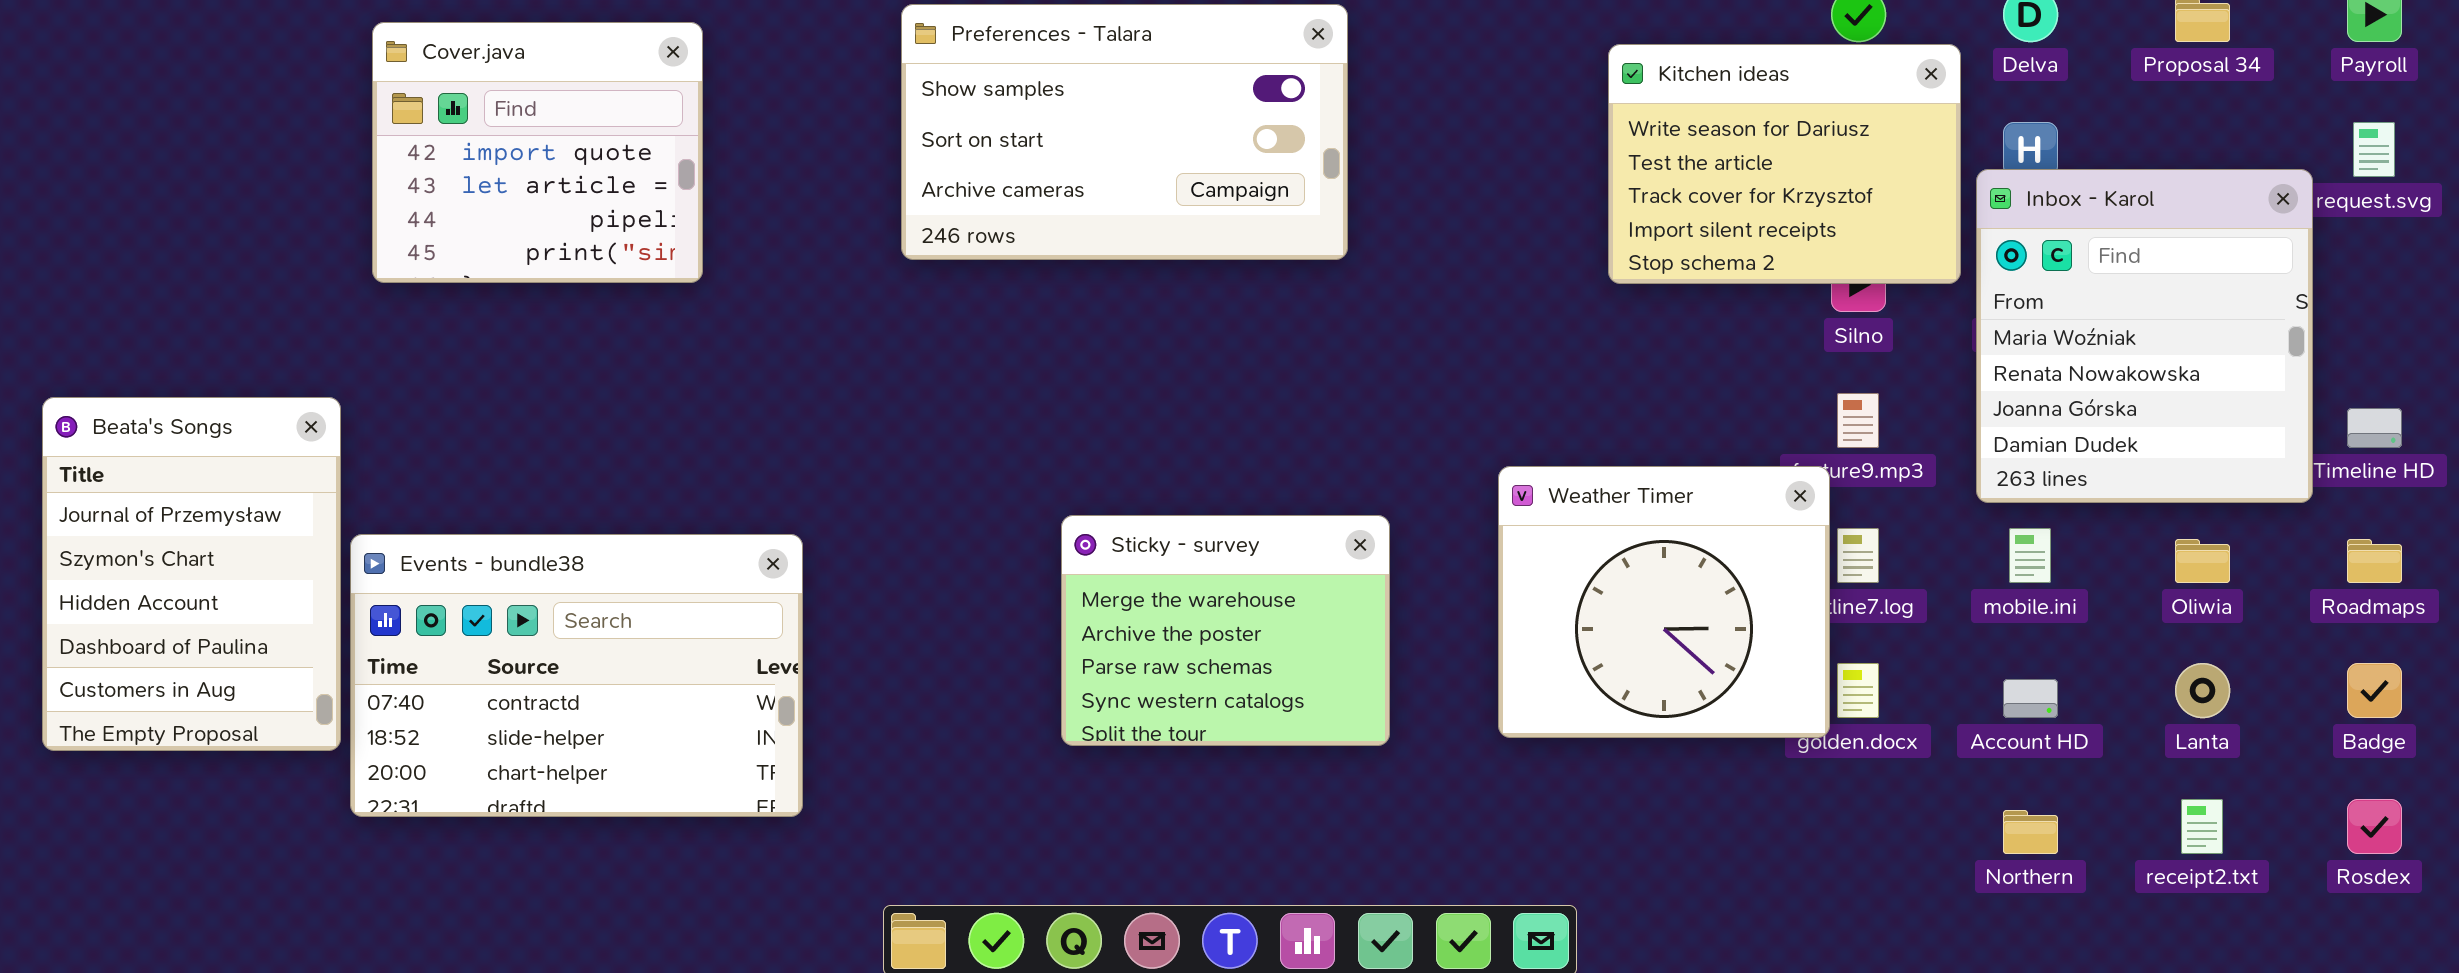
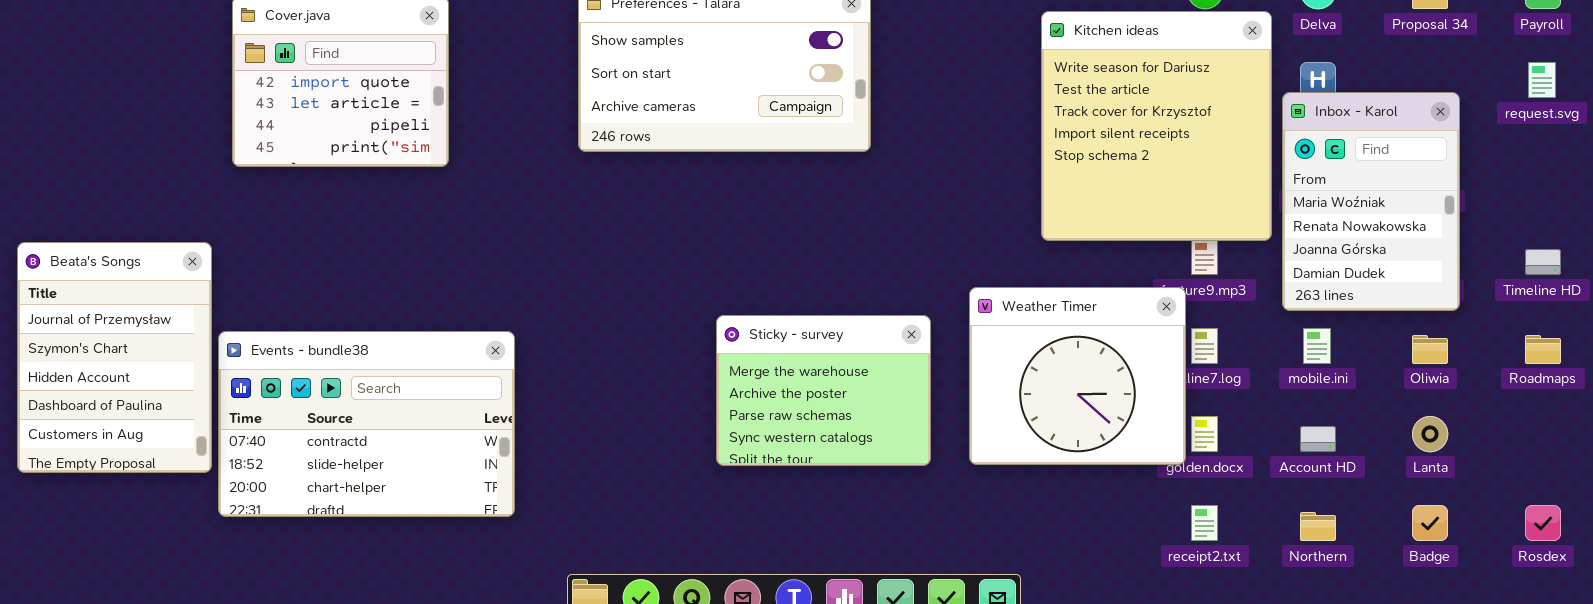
Kitchen ideas: [1608,44,1961,284] -> [1041,11,1272,241], resized
Inbox - Karol: [1976,169,2313,503] -> [1282,92,1460,311], resized
Sticky - survey: [1061,515,1390,746] -> [716,315,931,466], moved
Badge: [2347,663,2402,718] -> [1412,505,1448,541], moved
receipt2.txt: [2181,799,2223,854] -> [1191,505,1218,541], moved

